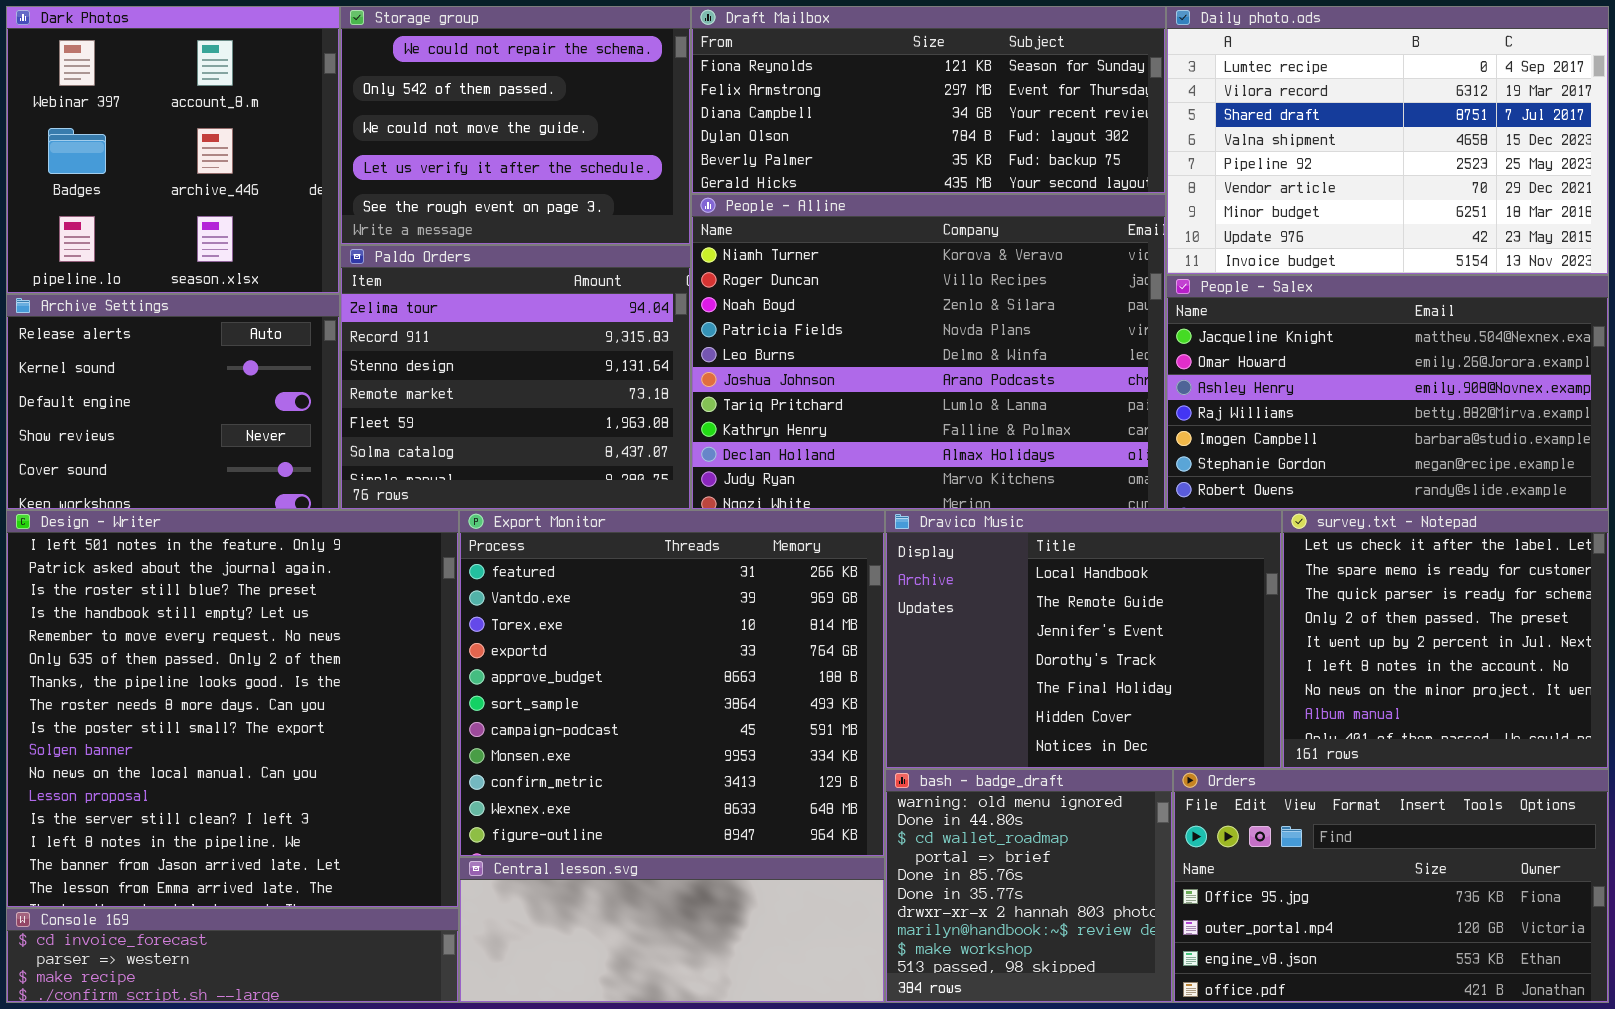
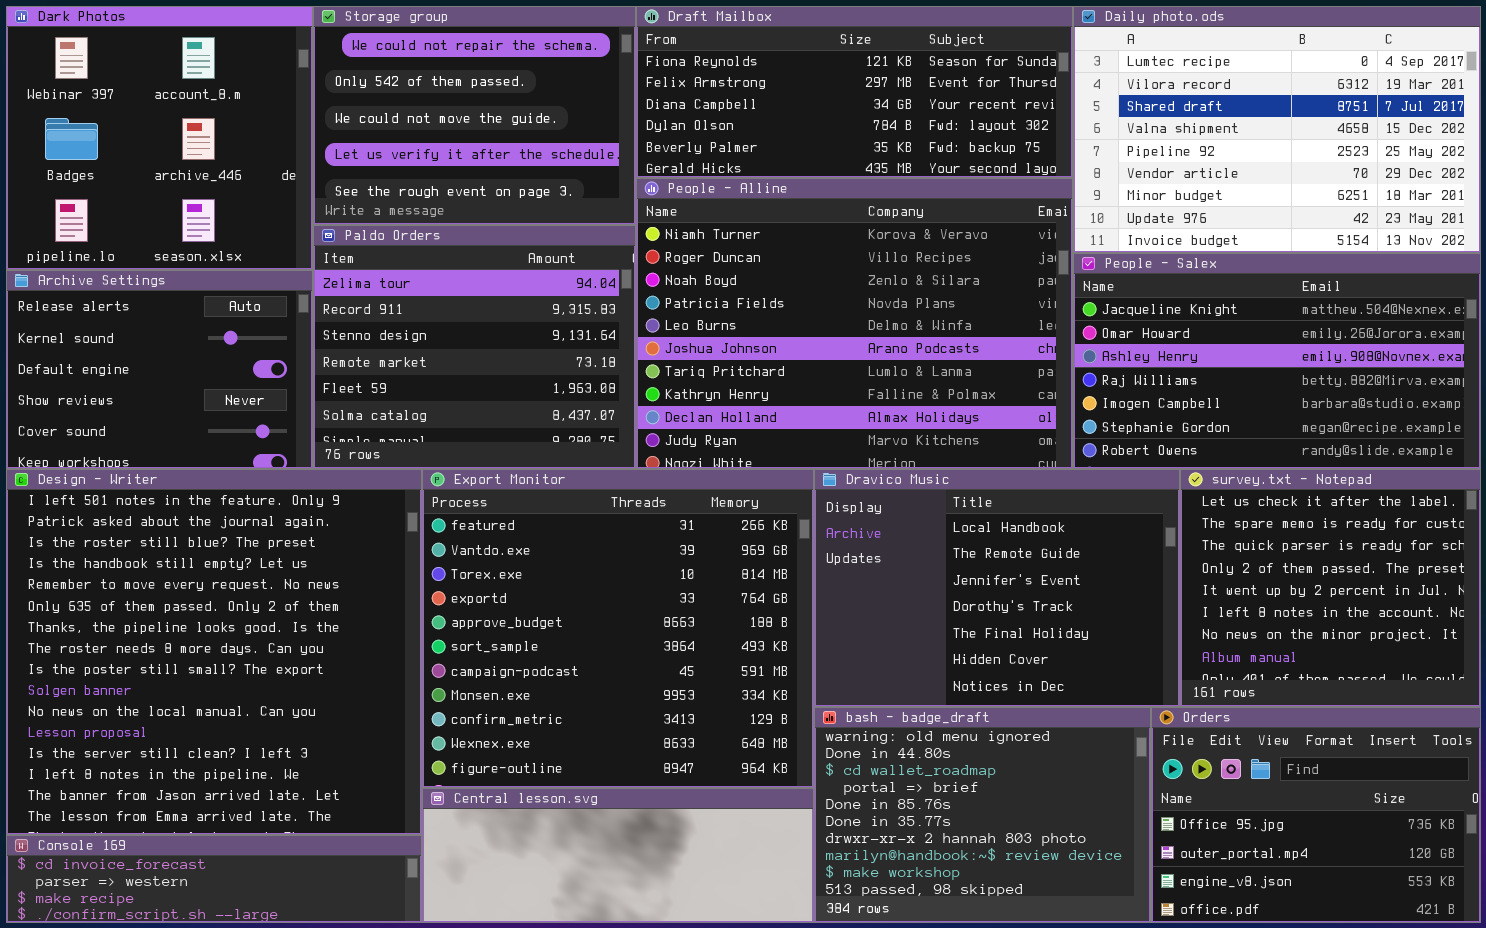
bash - badge_draft: [885,769,1173,1003] -> [814,707,1151,923], resized
Orders: [1173,769,1609,1003] -> [1151,707,1481,923], resized

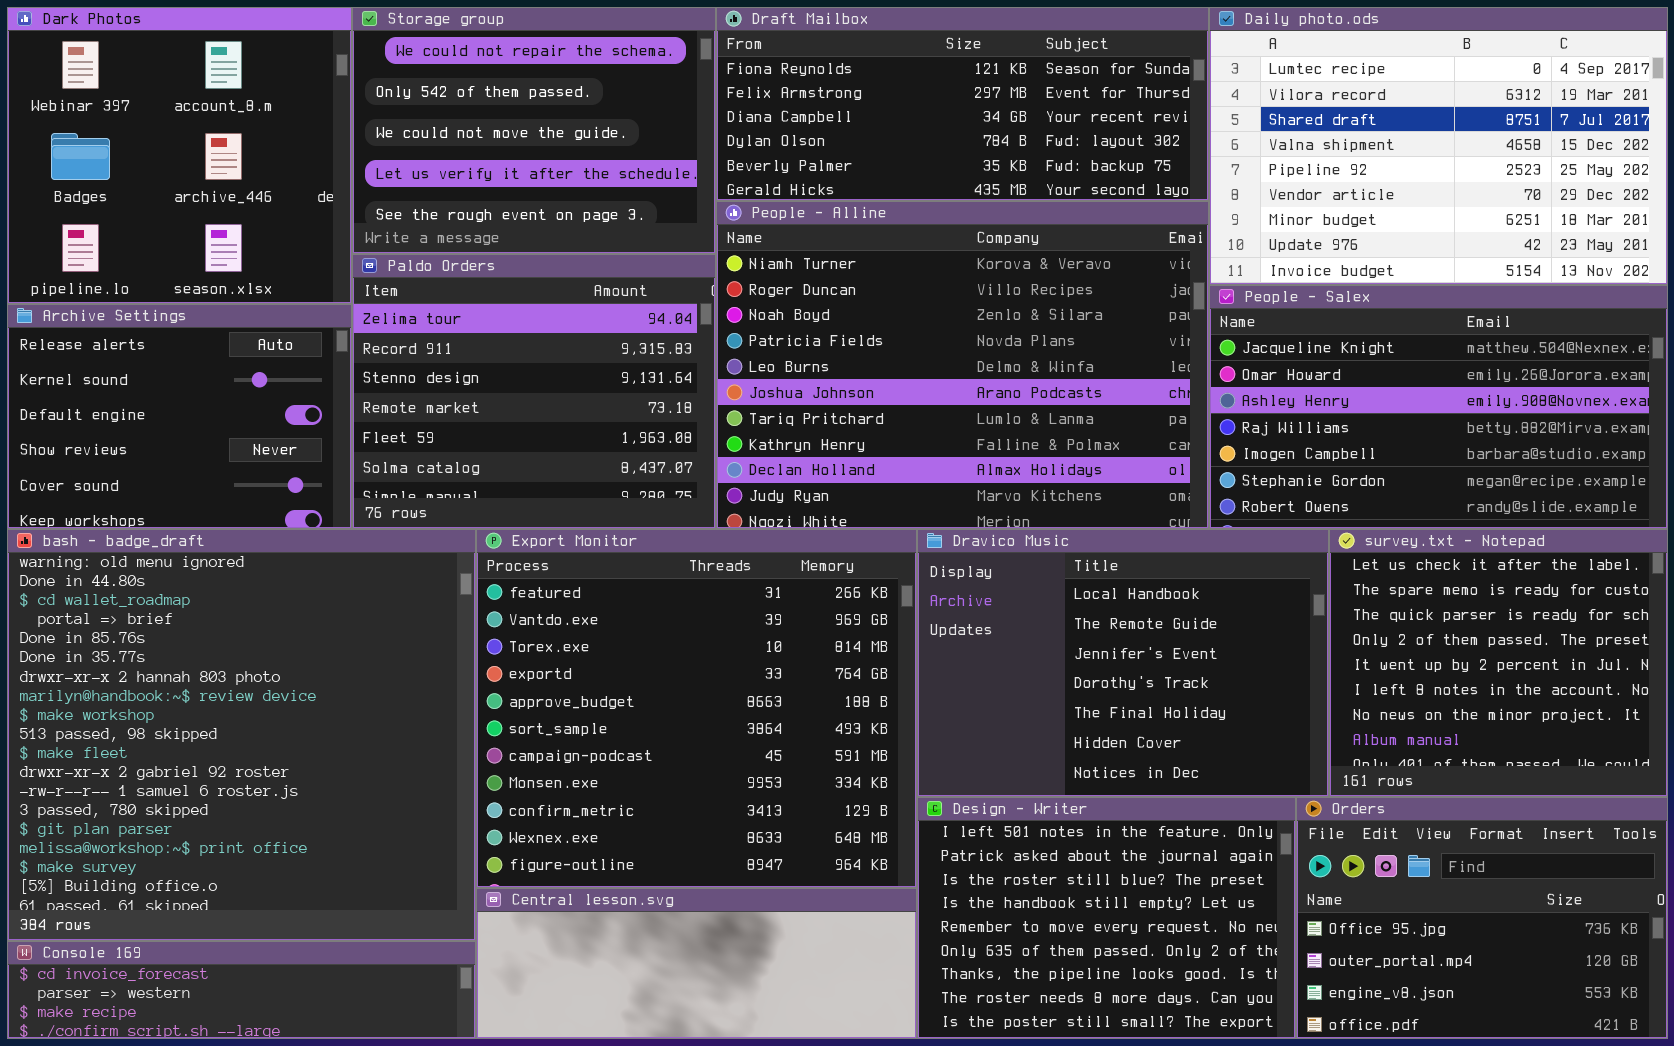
Design - Writer: [6,469,422,835] -> [917,797,1296,1039], moved, resized
bash - badge_draft: [814,707,1151,923] -> [7,529,476,941], moved, resized

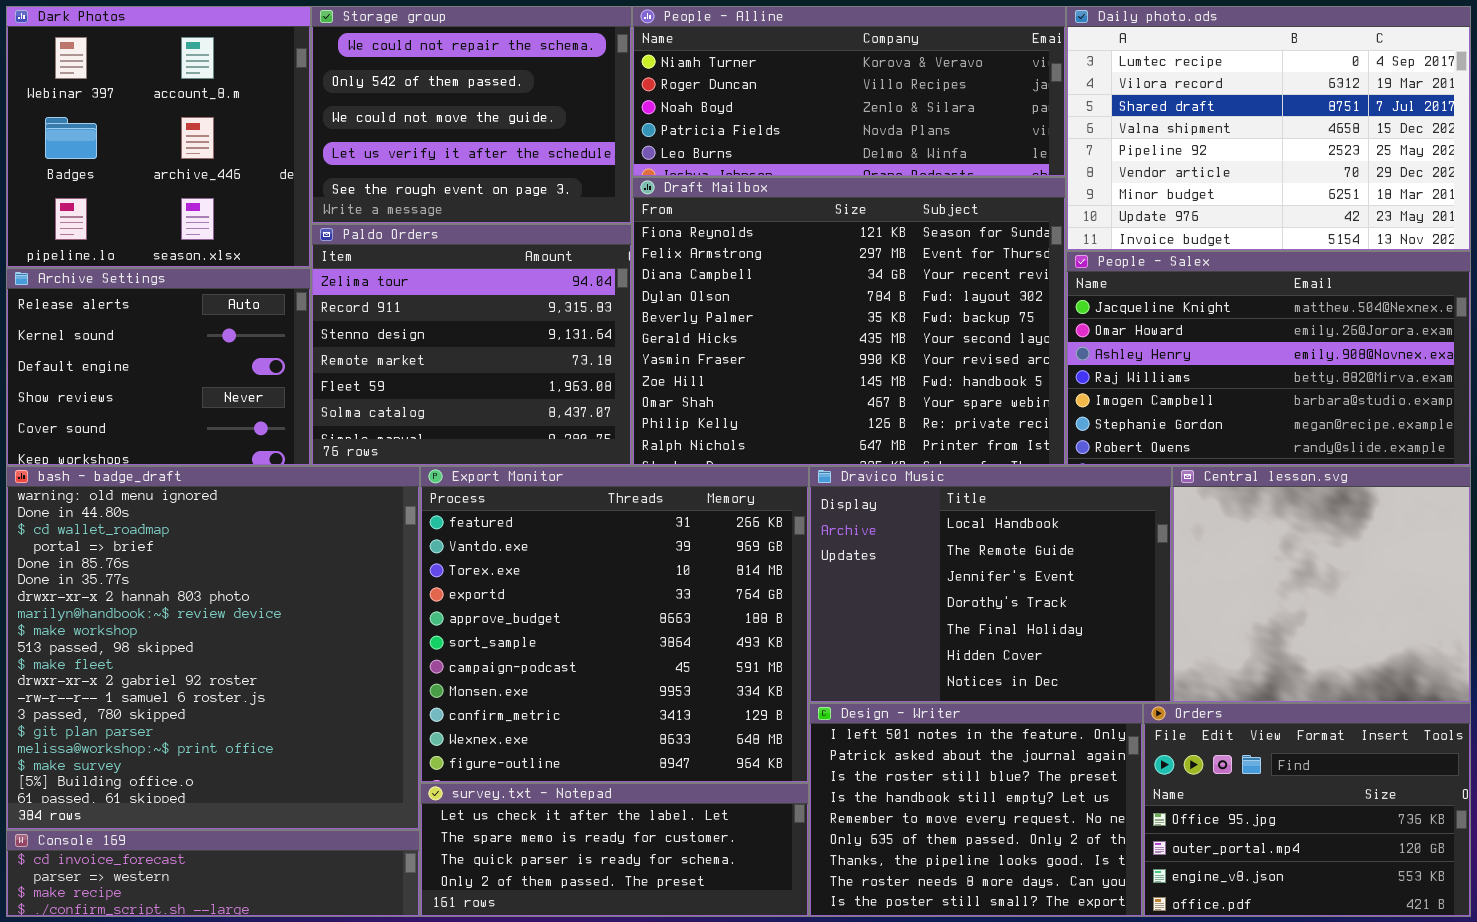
Draft Mailbox: [716,7,1209,201] -> [632,177,1066,466], moved, resized
People - Alline: [716,201,1209,529] -> [632,6,1066,177], moved, resized
survey.txt - Notepad: [1329,529,1668,797] -> [420,783,809,917], moved, resized
Central lesson.svg: [476,888,917,1039] -> [1172,466,1471,703], moved, resized

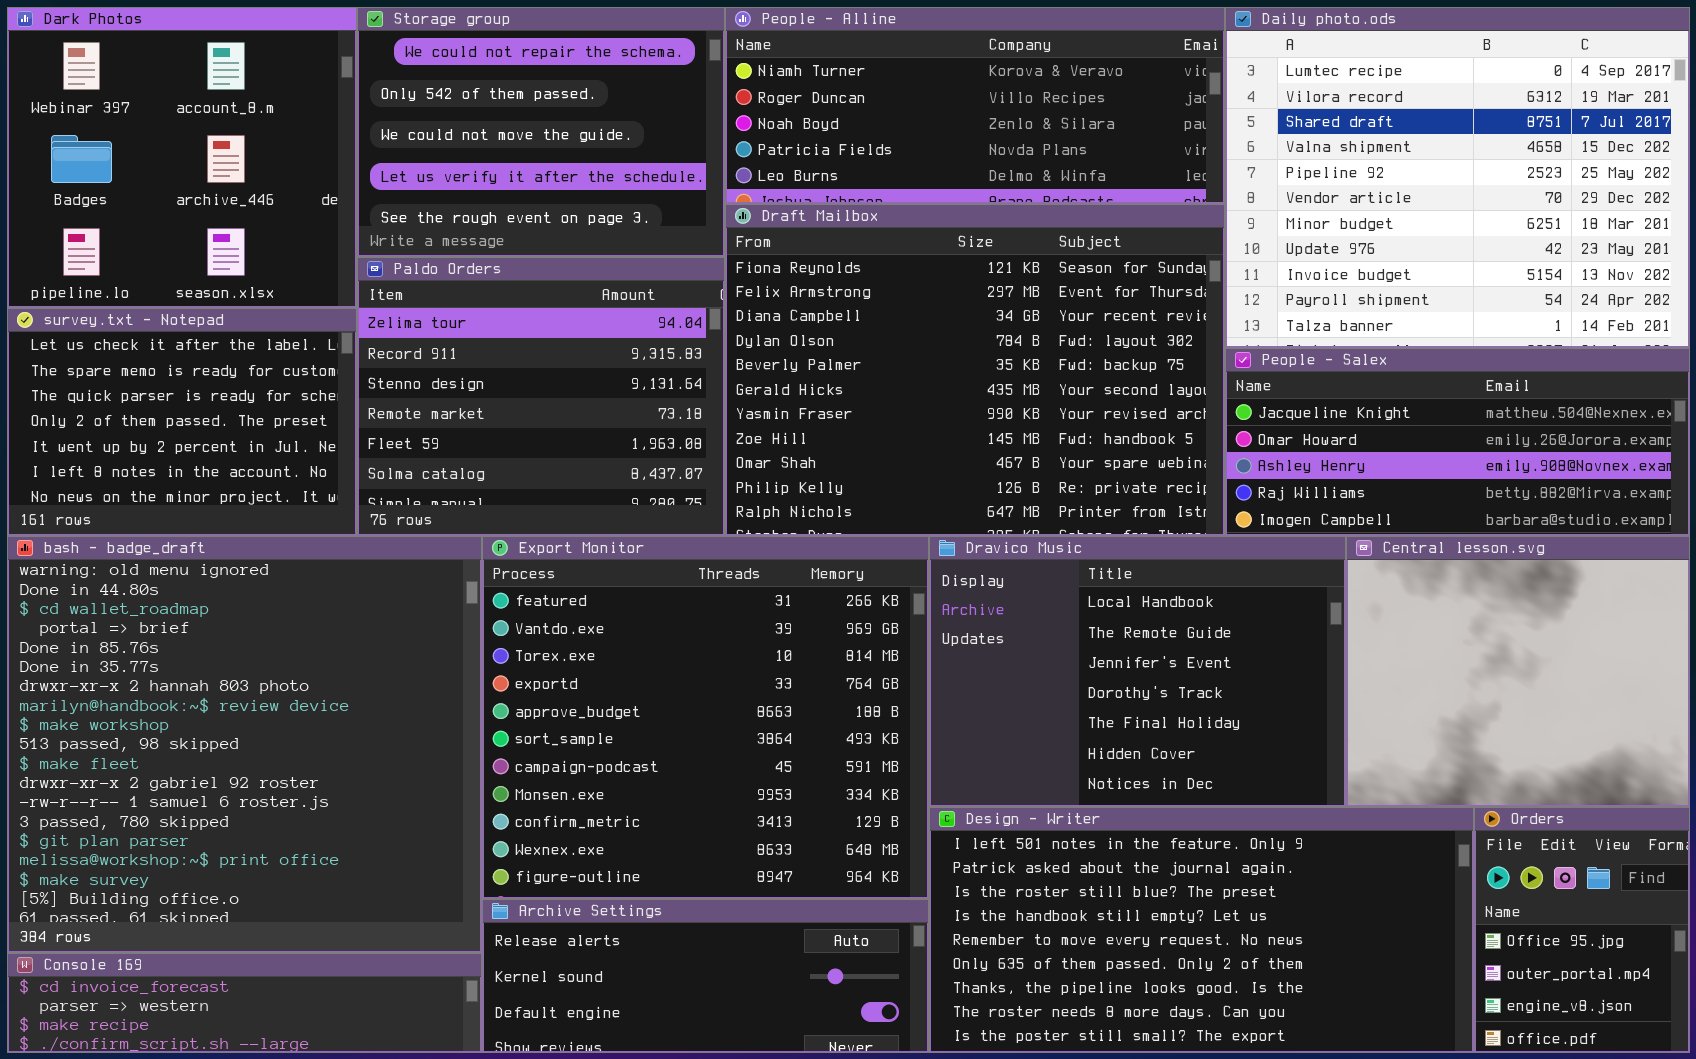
Daily photo.ods: [1066,6,1471,251] -> [1225,7,1690,348], resized
People - Salex: [1066,251,1471,466] -> [1225,348,1690,536], resized
Archive Settings: [6,268,311,466] -> [482,899,929,1053], moved, resized
Design - Writer: [809,703,1143,917] -> [929,807,1474,1053], resized
Orders: [1143,703,1471,917] -> [1474,807,1690,1053], resized
survey.txt - Notepad: [420,783,809,917] -> [7,308,357,536], moved, resized

